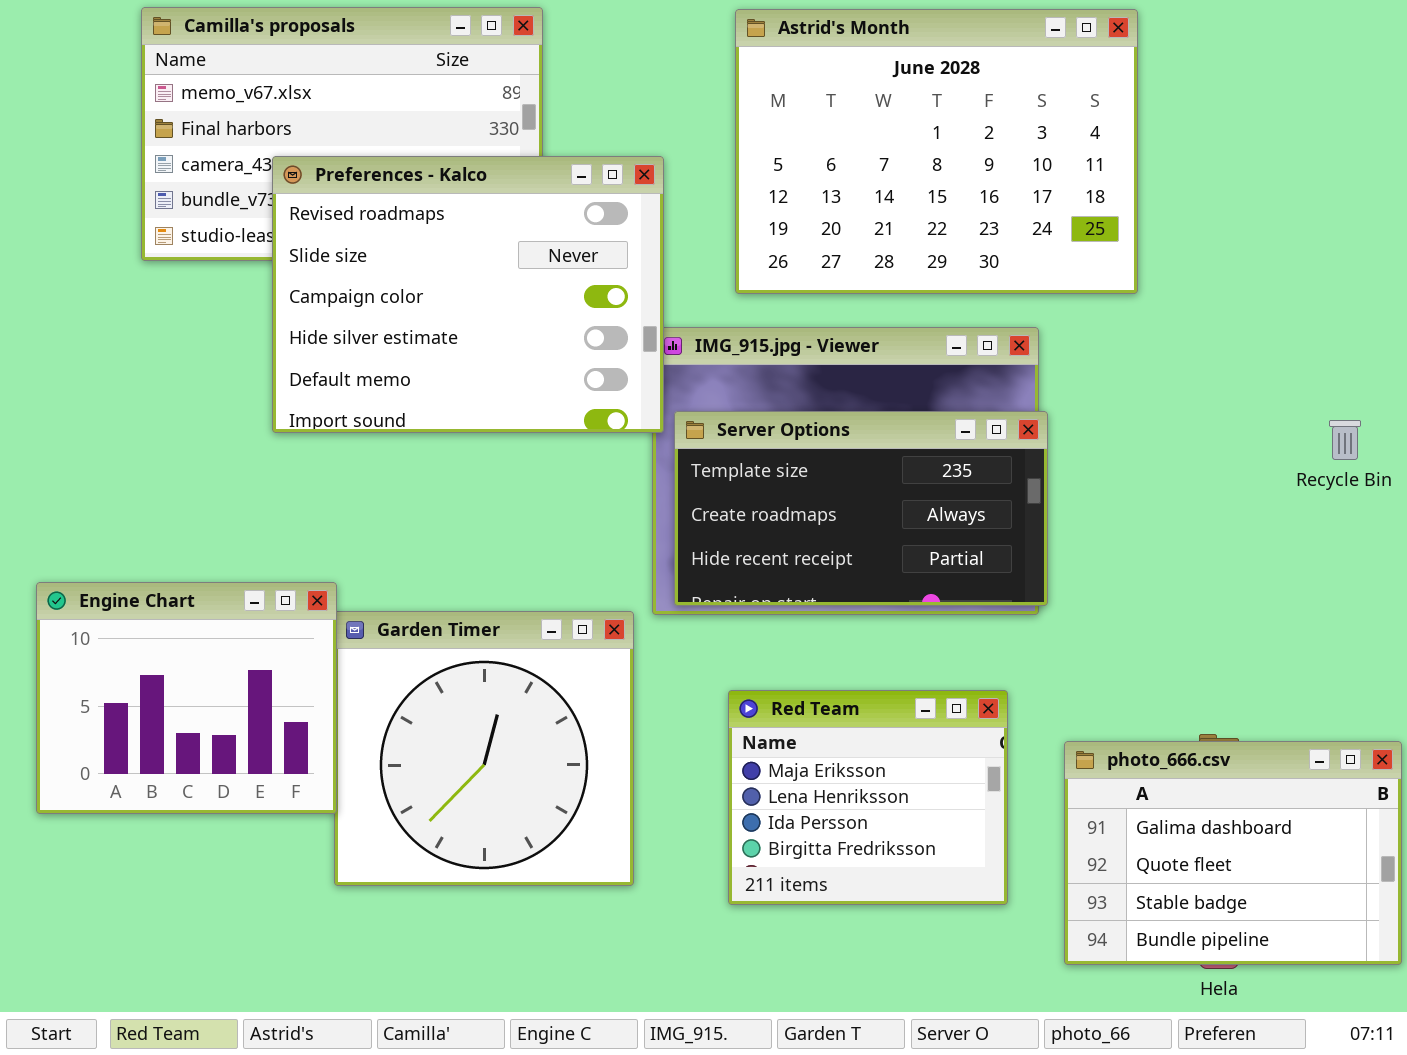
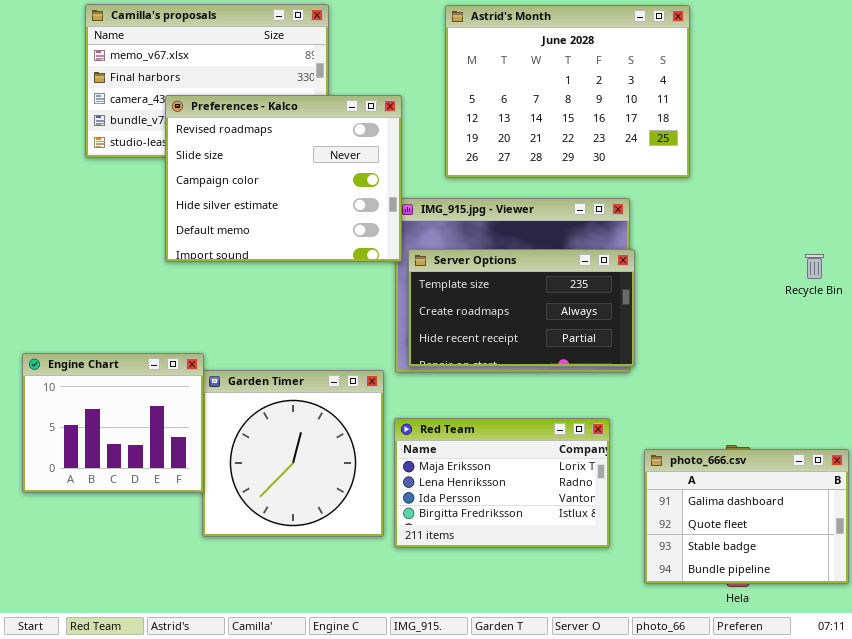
Red Team: [728,690,1008,905] -> [394,418,610,548], resized

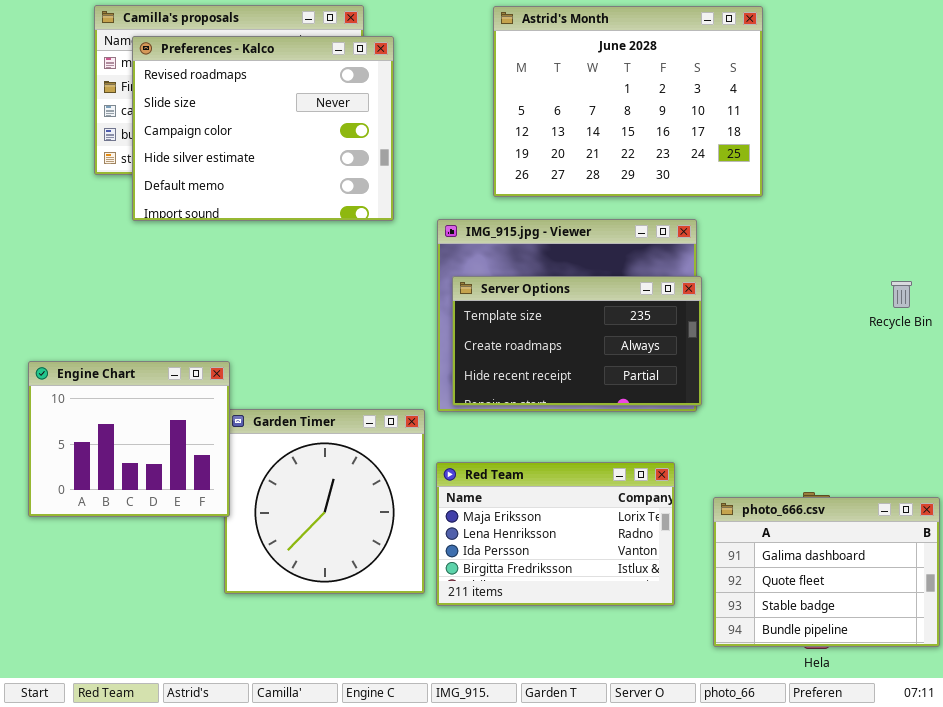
Preferences - Kalco: [165,95,402,262] -> [132,36,394,221], moved
Engine Chart: [22,353,204,493] -> [28,361,230,517], moved

